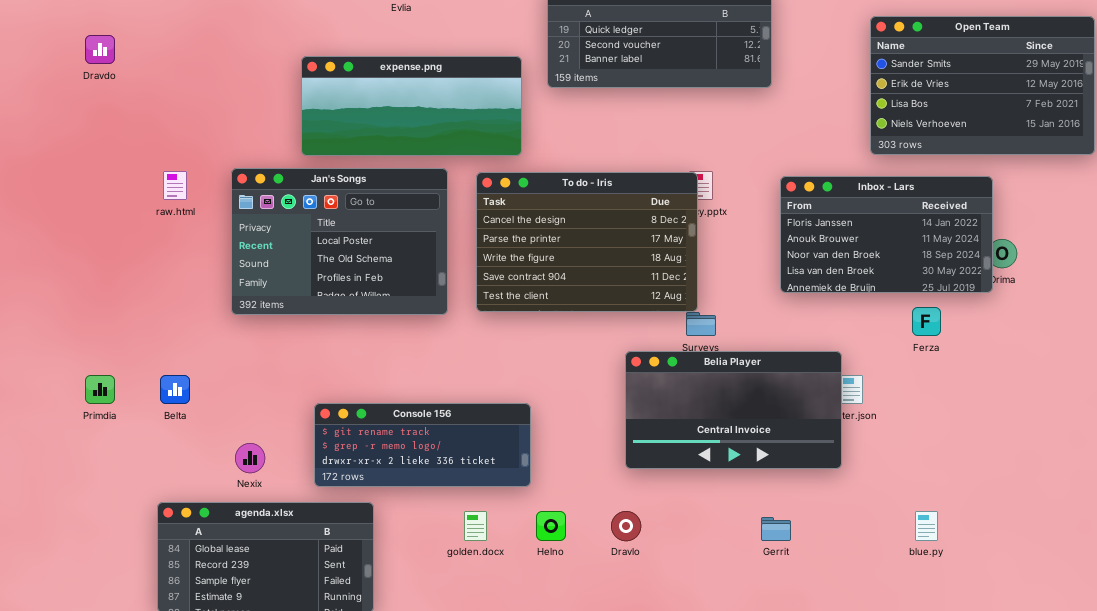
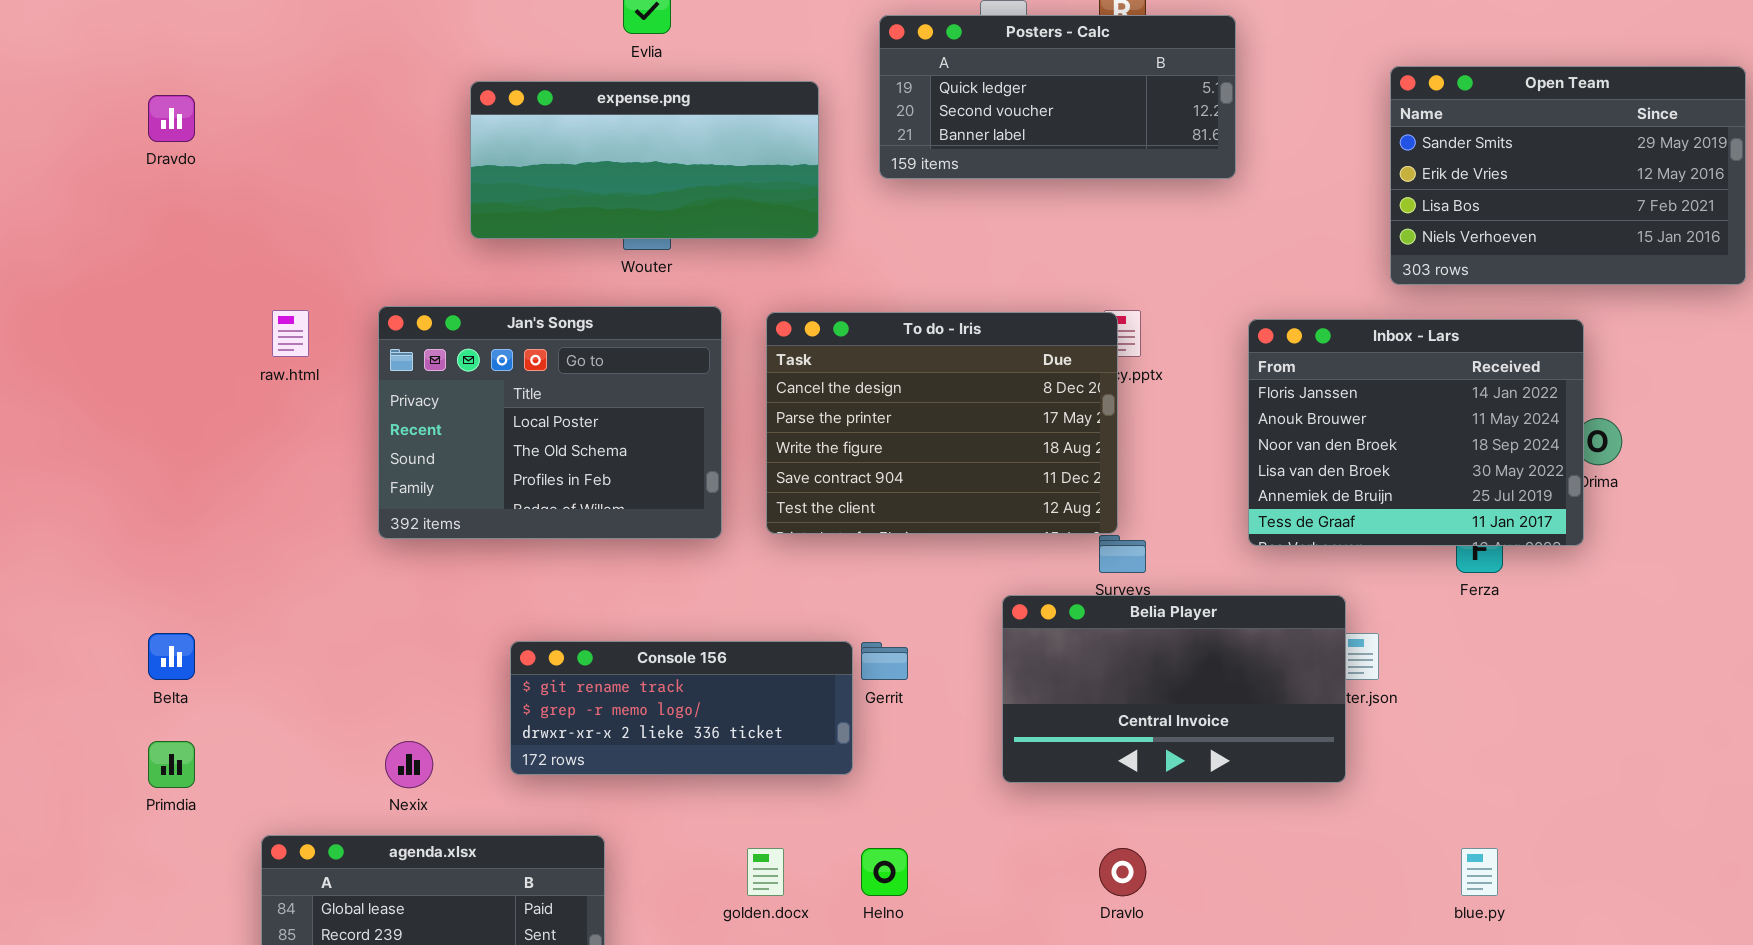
expense.png: [301,56,522,156] -> [470,81,819,239], moved
Inbox - Lars: [780,176,993,293] -> [1248,319,1584,546], resized
Primdia: [85,375,115,404] -> [148,741,195,788], moved
Belta: [160,375,190,404] -> [148,633,195,680], moved
Console 156: [314,403,531,487] -> [510,641,853,775], moved
Dravlo: [611,511,641,541] -> [1099,848,1146,896], moved
Gerrit: [761,517,791,541] -> [861,642,908,680], moved

